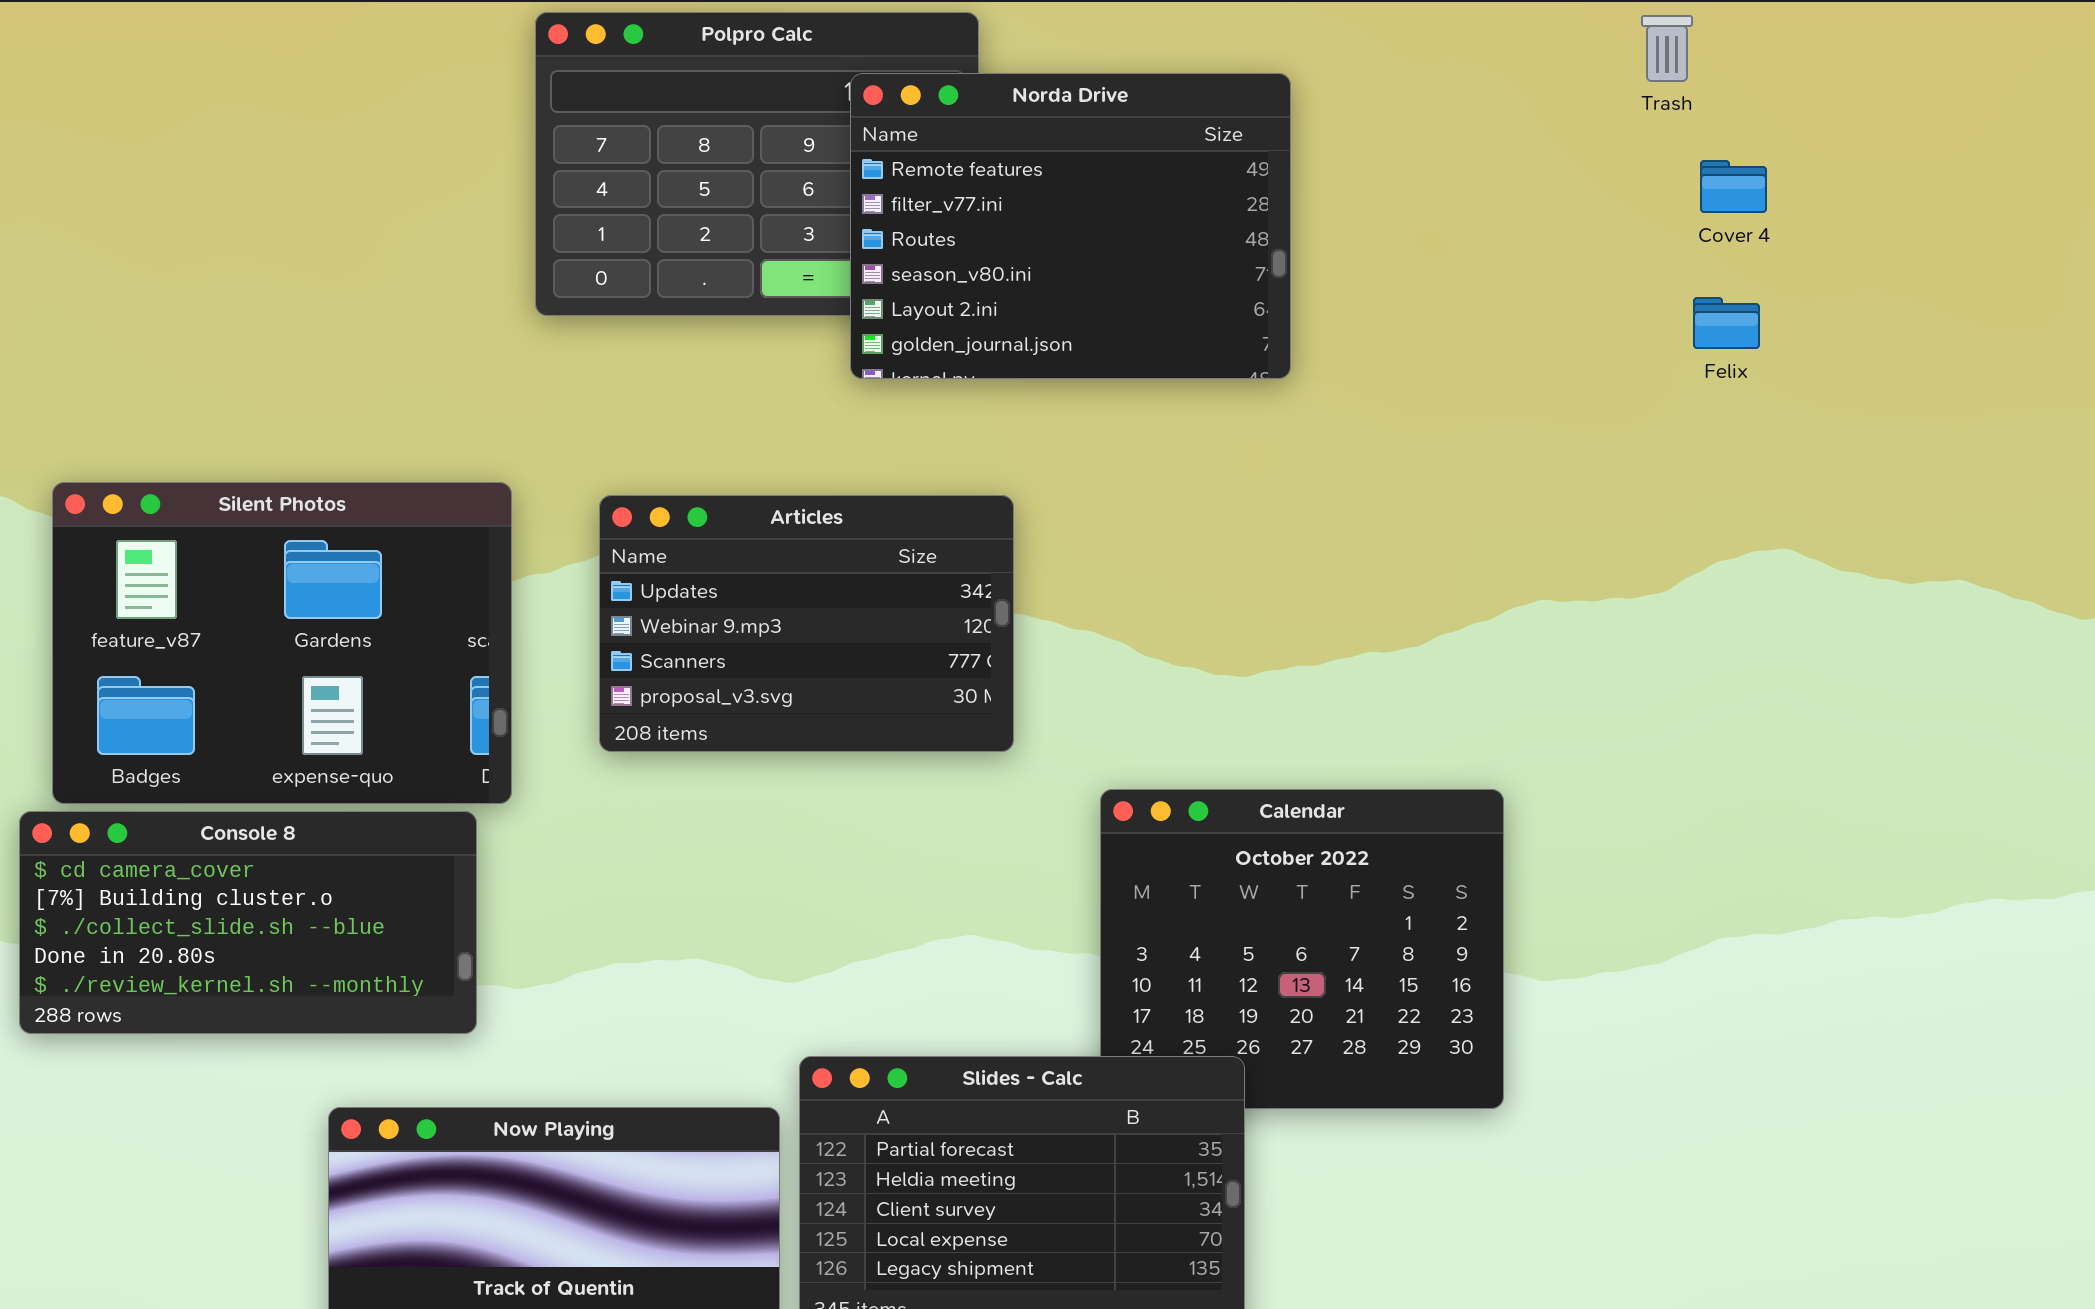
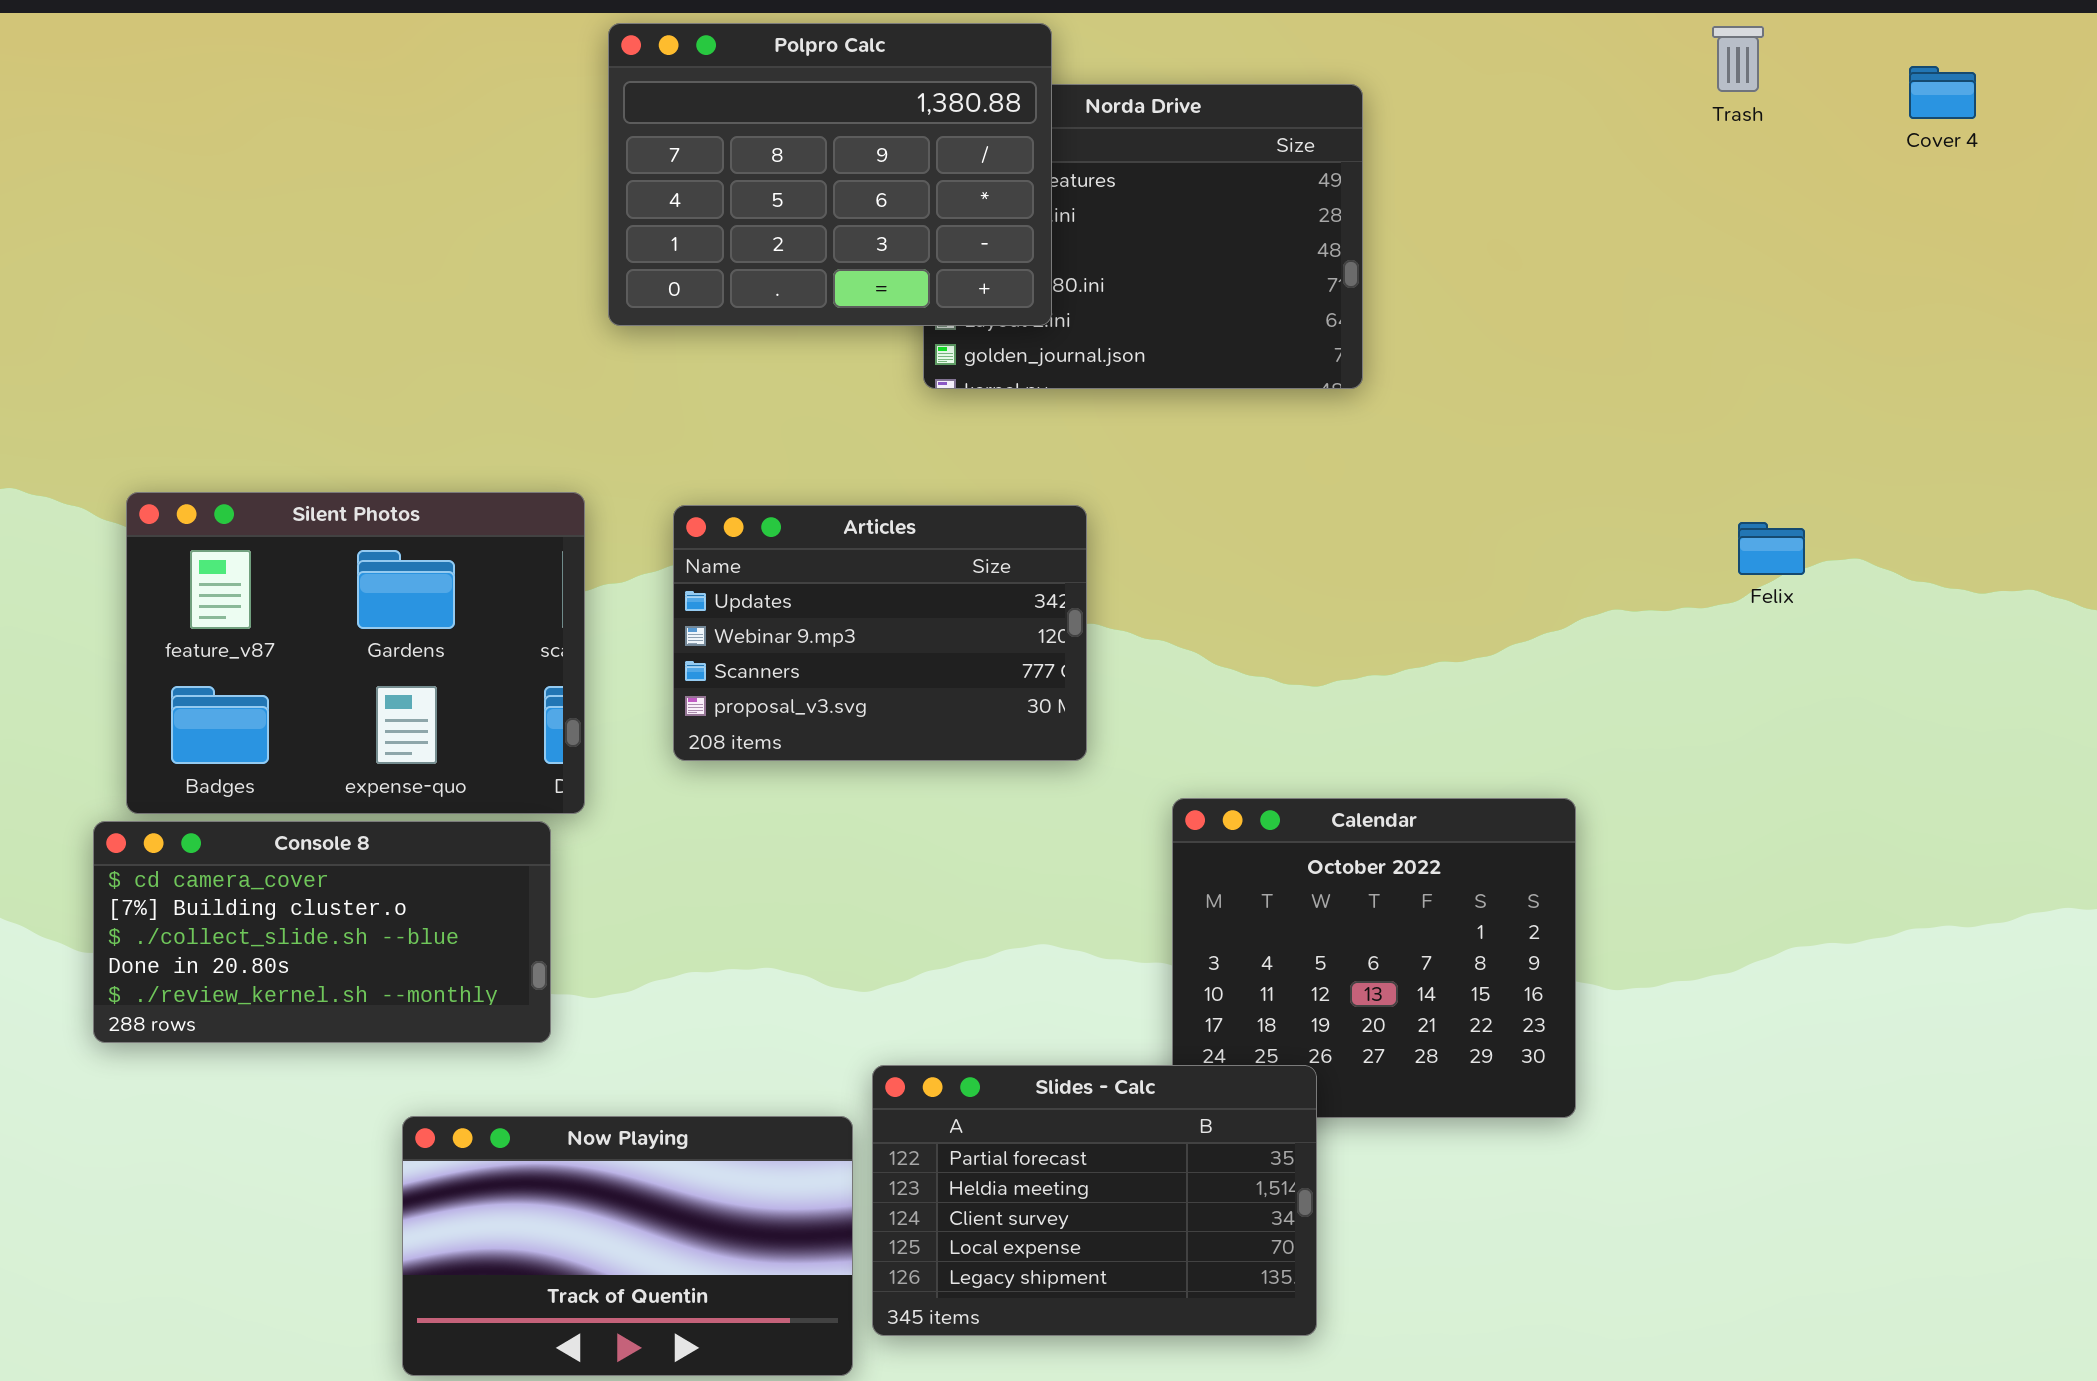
Polpro Calc: [535,12,979,316] -> [608,23,1052,326], raised
Cover 4: [1700,160,1767,213] -> [1909,66,1976,119], moved
Felix: [1693,297,1760,349] -> [1738,522,1805,575], moved

